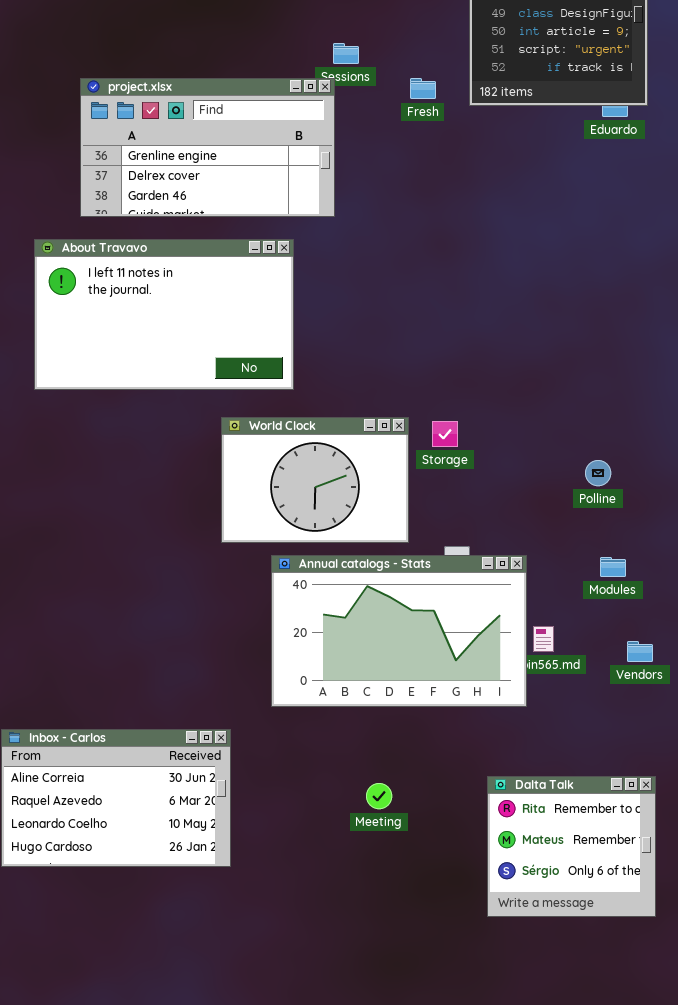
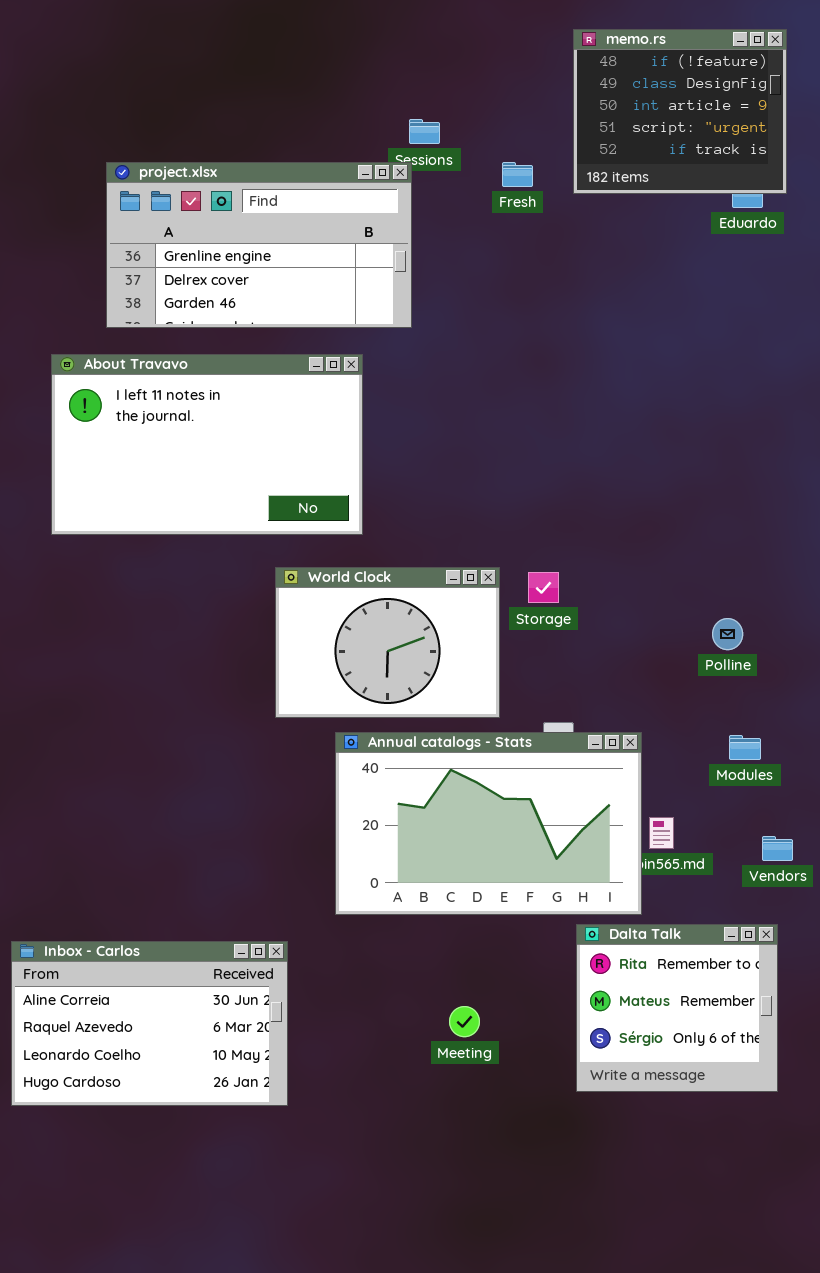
Dalta Talk: [487,776,656,917] -> [576,924,778,1092], moved

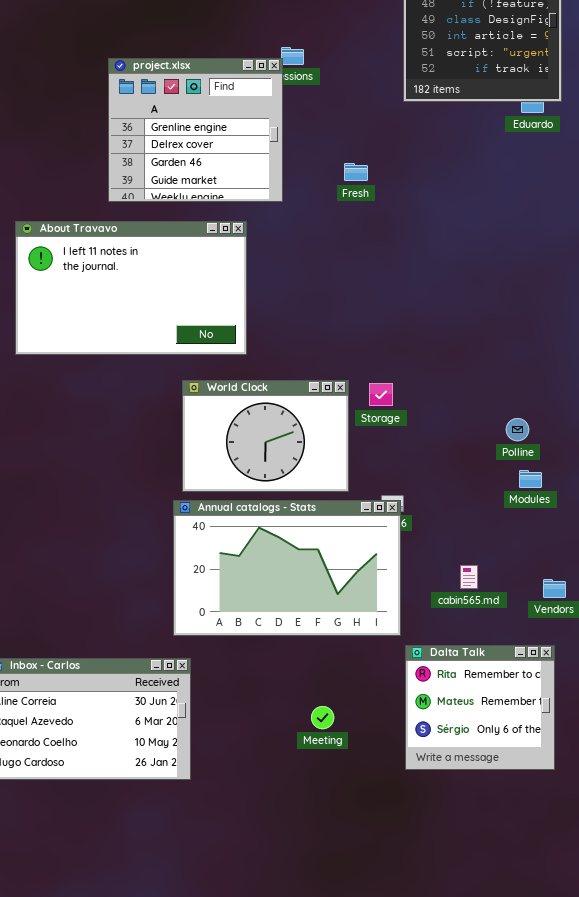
project.xlsx: [106,162,412,328] -> [108,58,283,202], resized
Fresh: [502,162,533,187] -> [344,163,368,181], moved
Annual catalogs - Stats: [335,732,642,915] -> [173,500,401,636], moved
Modules: [729,735,761,760] -> [519,470,542,488], moved

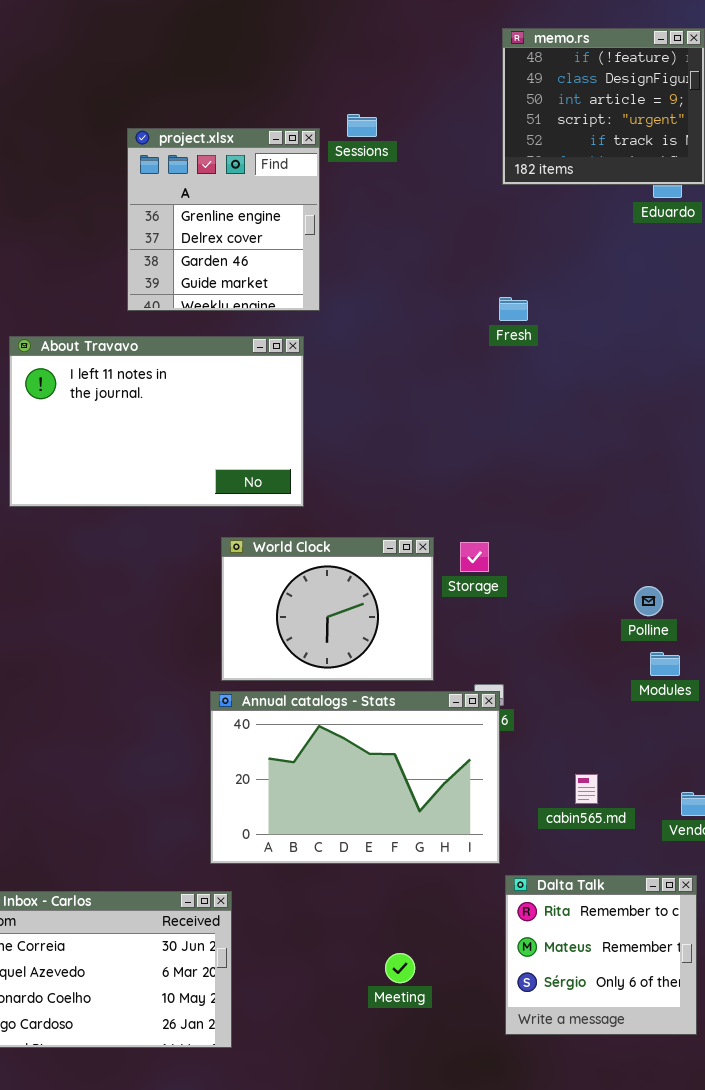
project.xlsx: [108,58,283,202] -> [127,128,320,311], resized
Fresh: [344,163,368,181] -> [499,297,528,321], moved

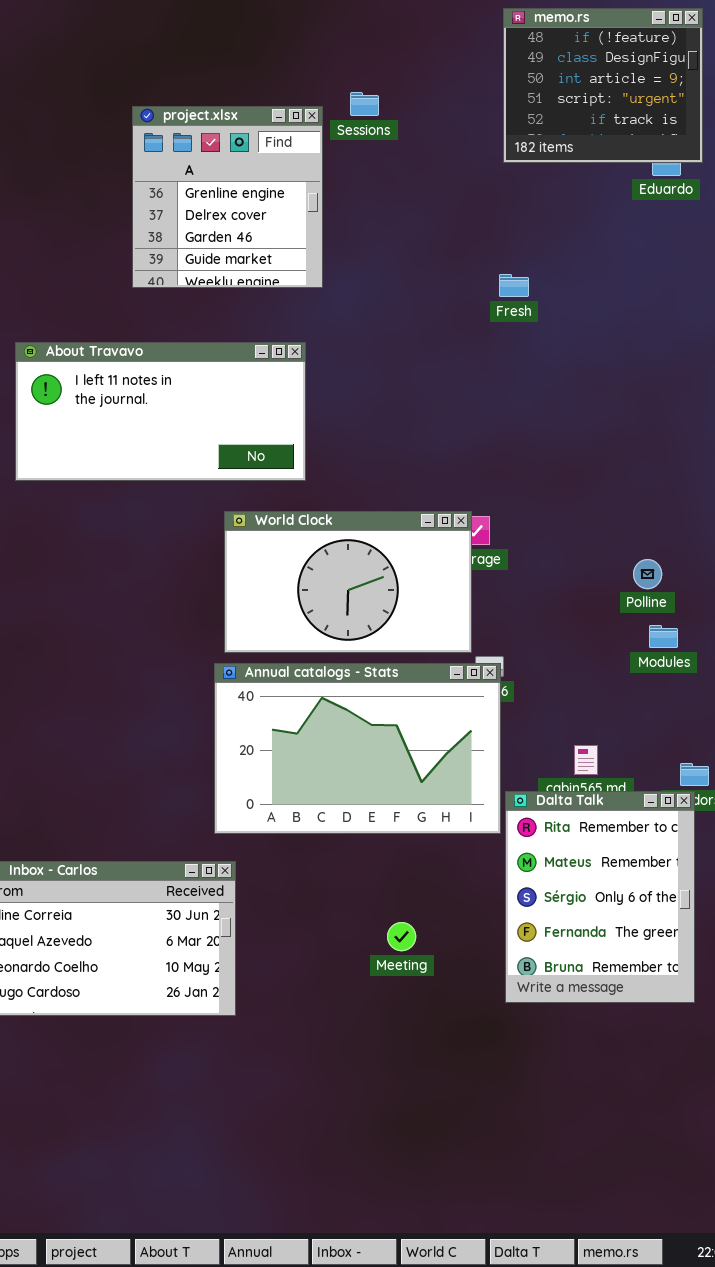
About Travavo: [9,336,304,507] -> [15,342,306,481], resized
World Clock: [221,537,434,681] -> [224,511,472,653], resized
Dalta Talk: [505,875,697,1035] -> [505,791,695,1003], resized

